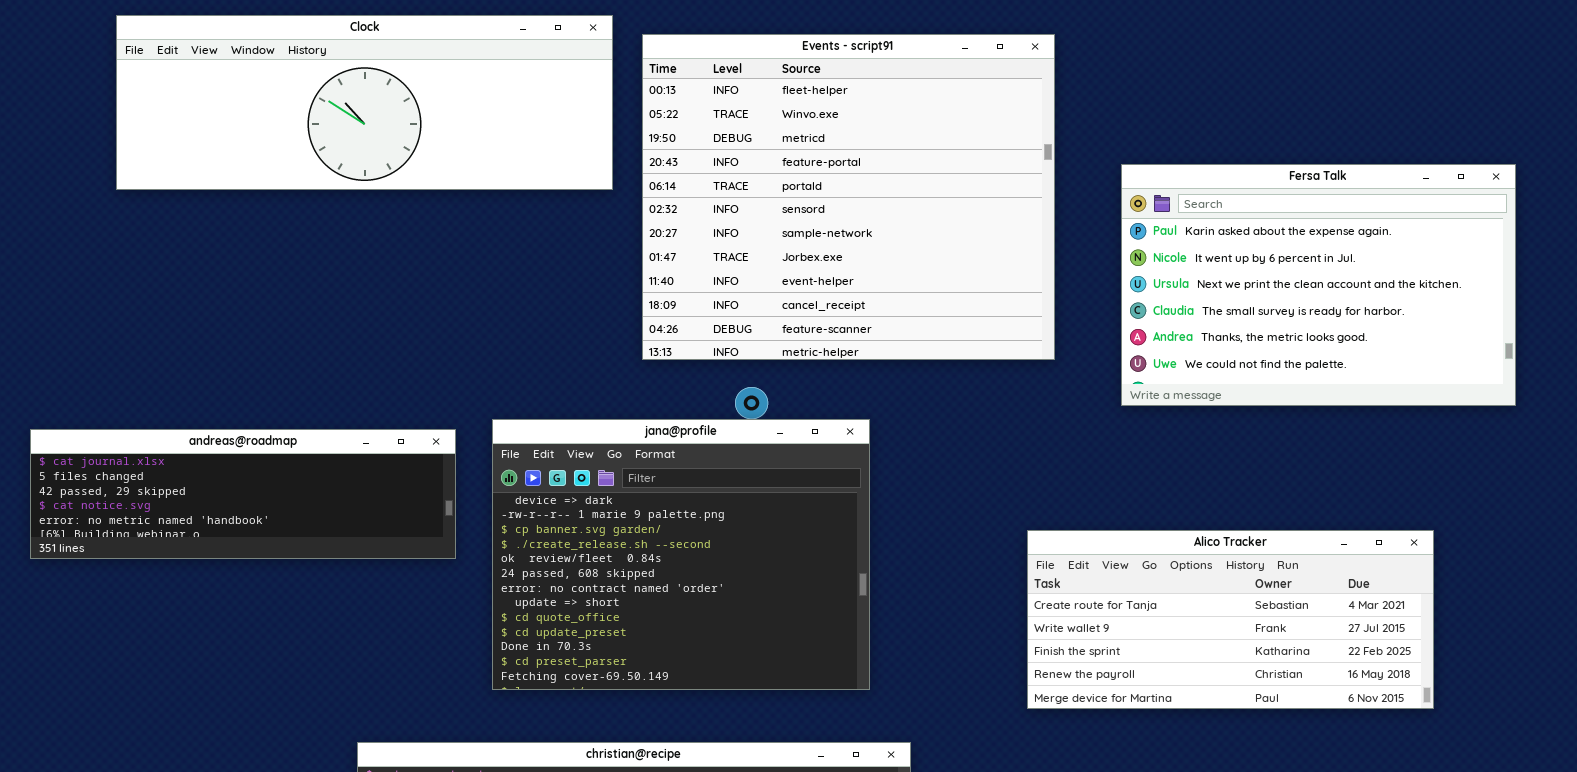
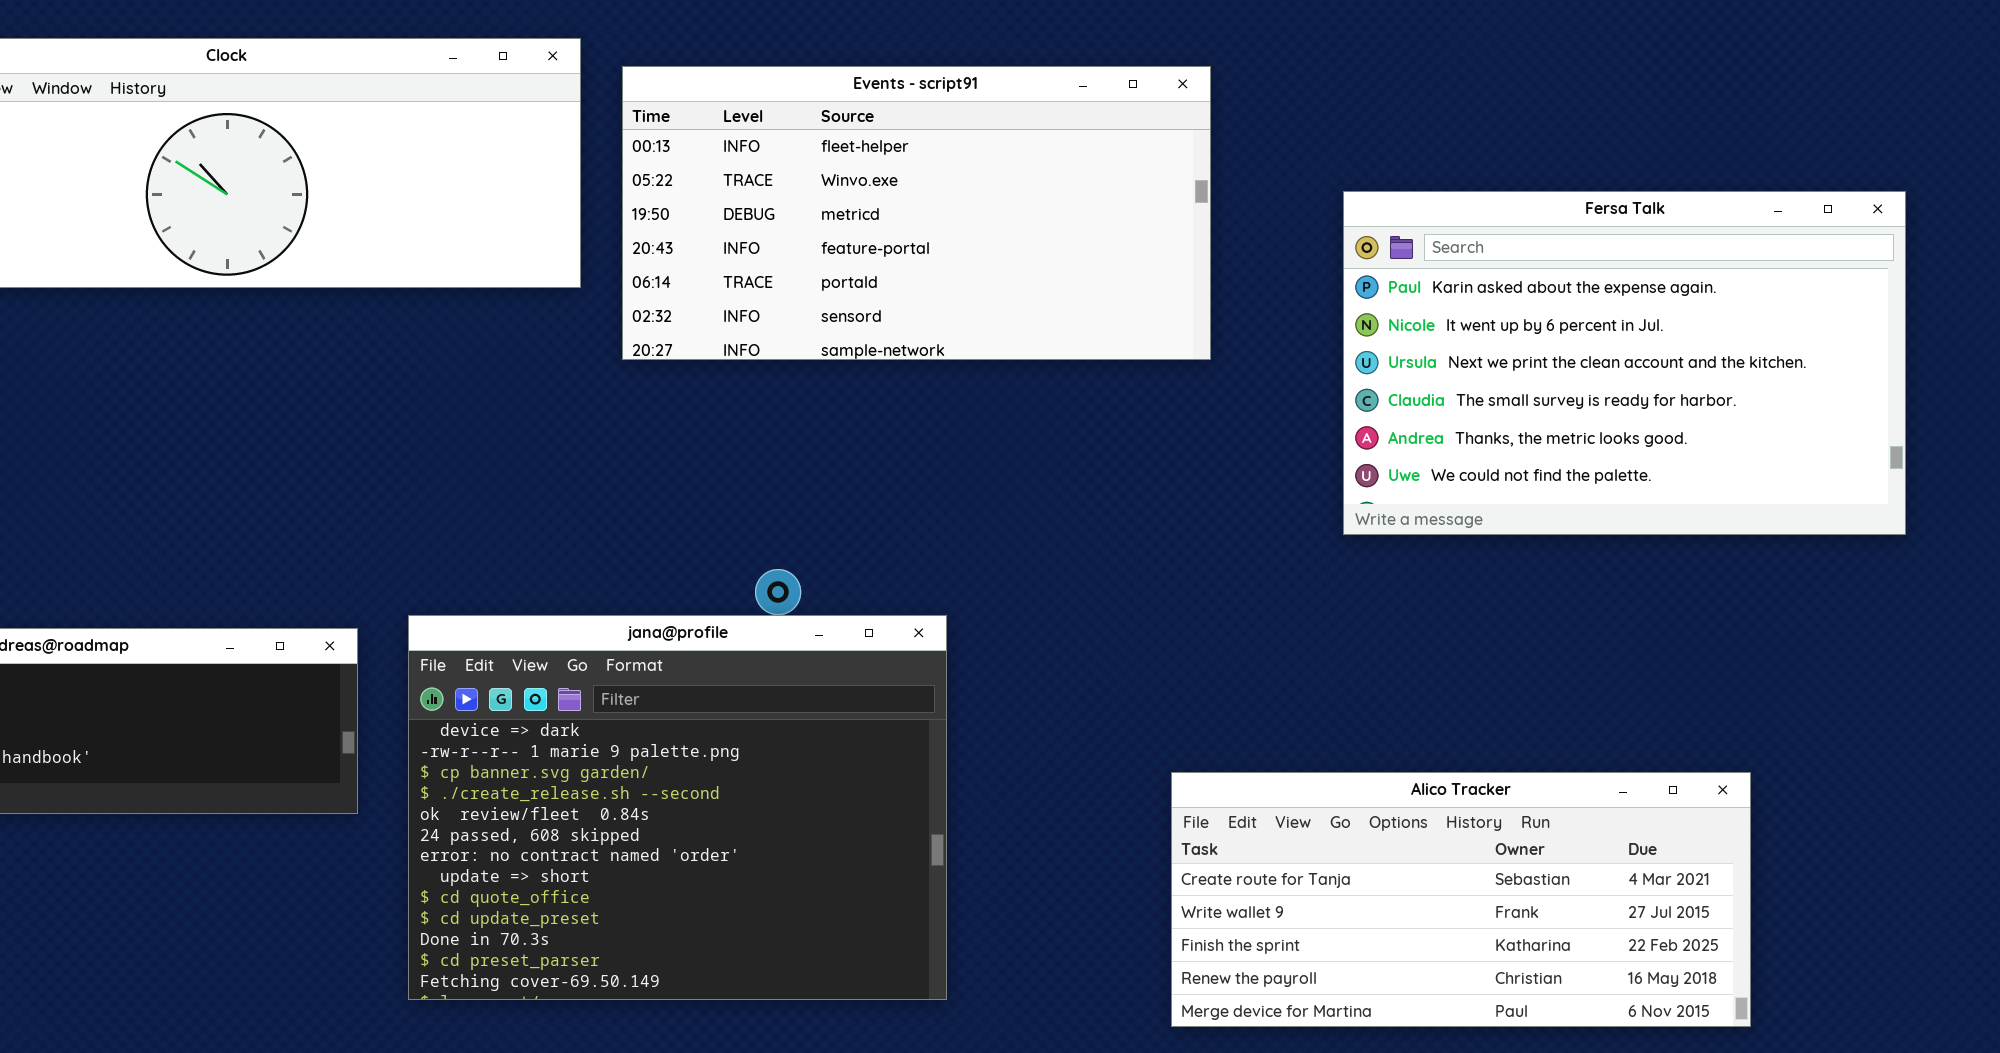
Events - script91: [642,34,1055,360] -> [622,66,1211,360], resized
Fersa Talk: [1121,164,1516,406] -> [1343,191,1906,535], moved

